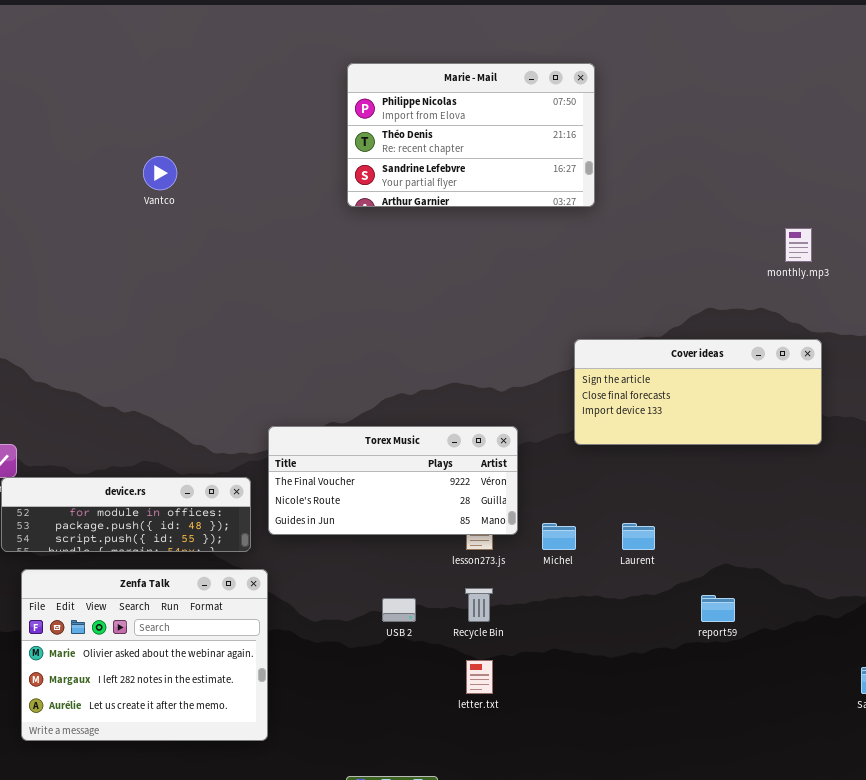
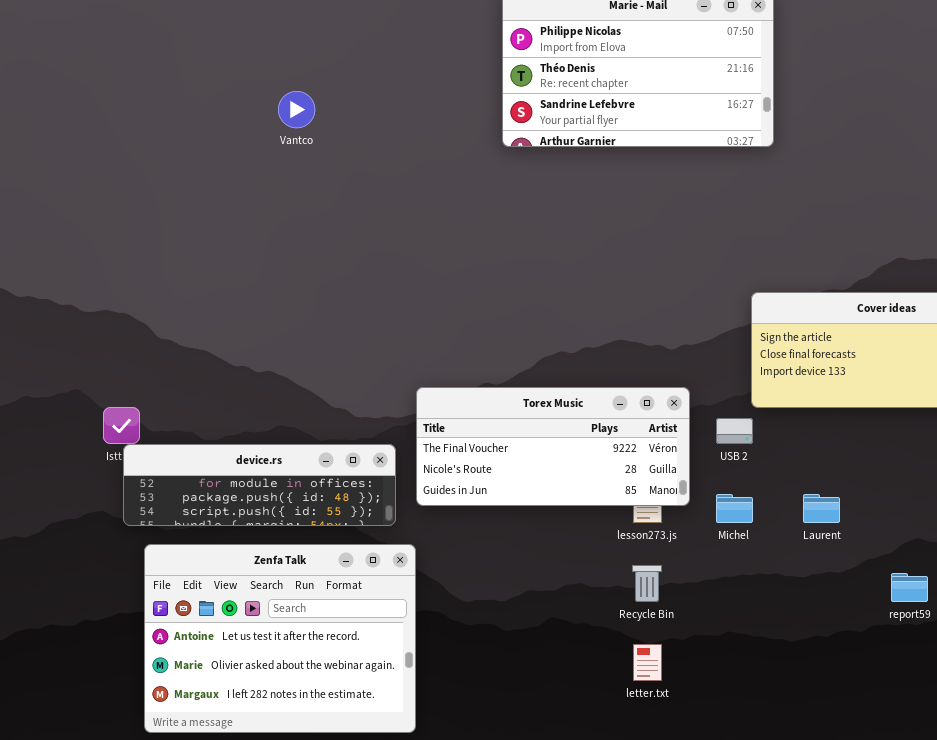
Zenfa Talk: [21,569,268,741] -> [144,544,416,733], scrolled up 1 row
USB 2: [382,598,416,622] -> [716,418,753,444], moved

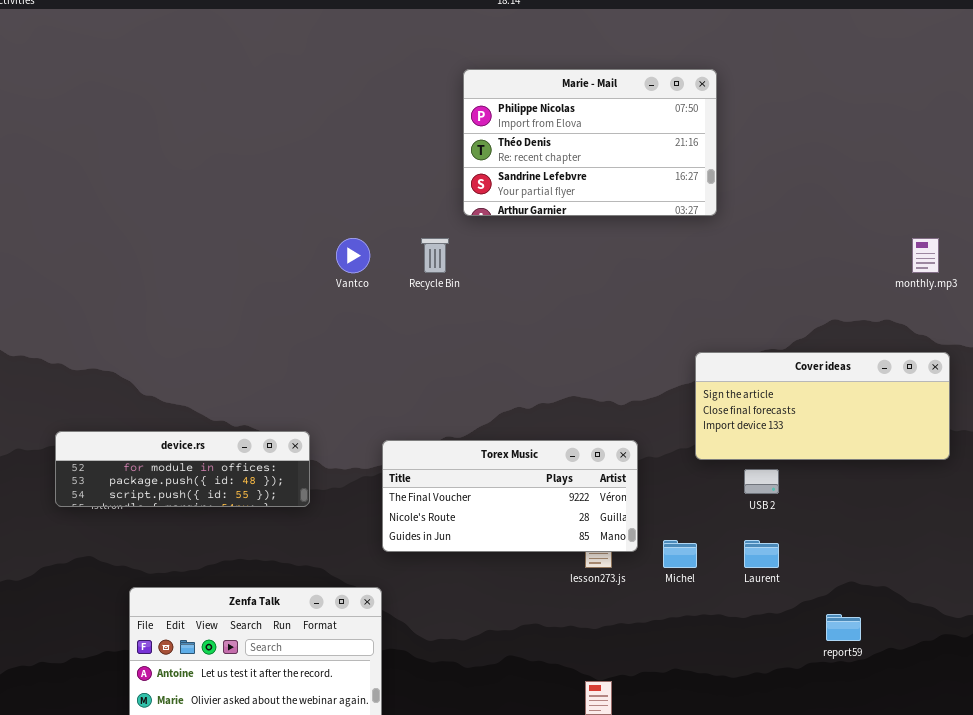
Vantco: [278,91,315,128] -> [336,238,370,273], moved
USB 2: [716,418,753,444] -> [744,469,779,494], moved
device.rs: [123,444,396,526] -> [55,431,310,507], moved
Recycle Bin: [632,565,662,602] -> [421,238,449,273], moved

